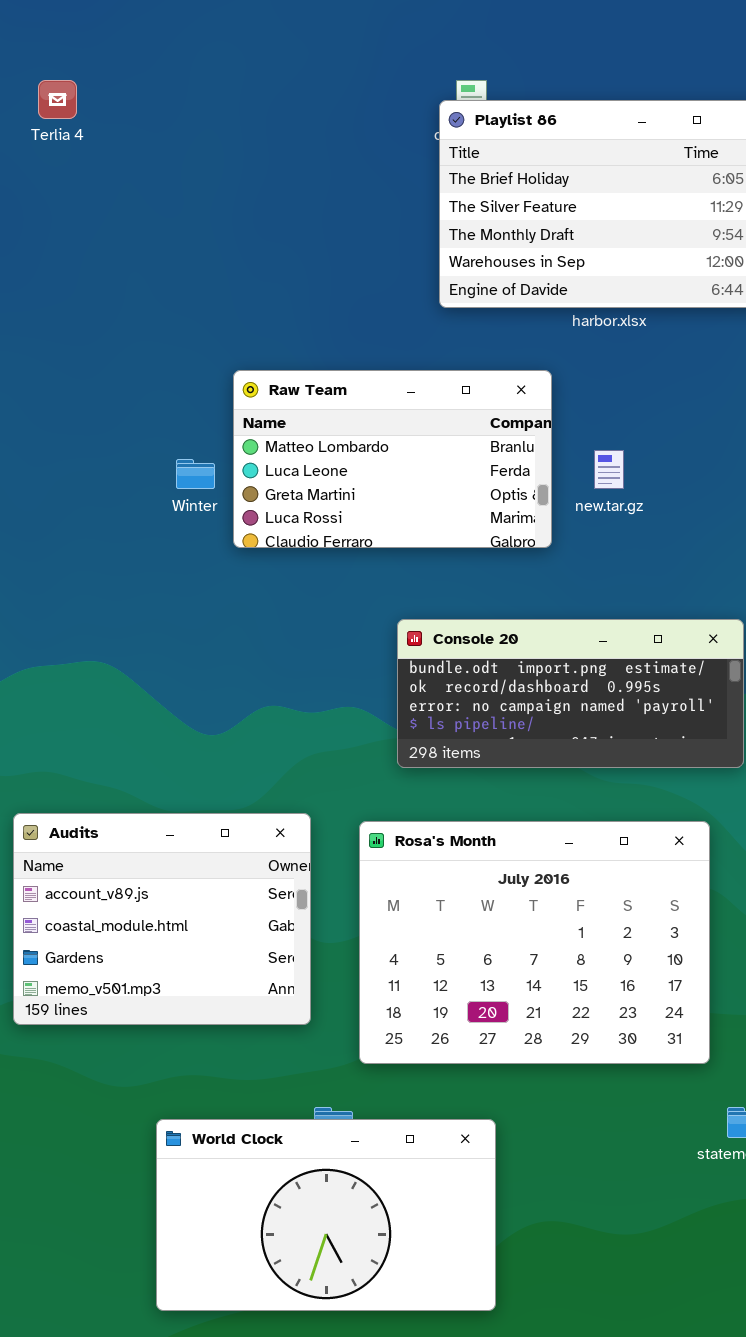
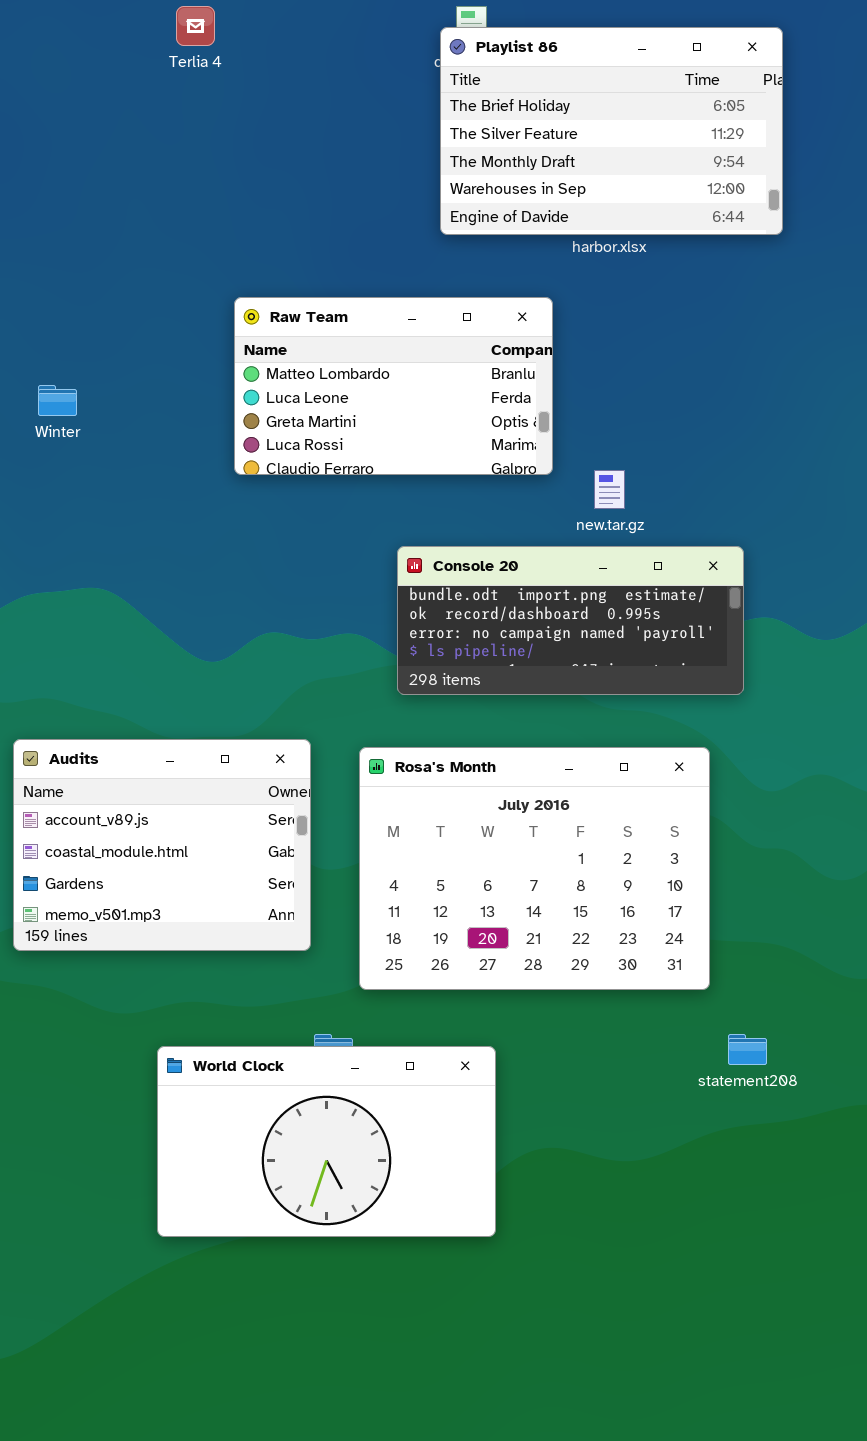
Terlia 4: [38,80,77,119] -> [176,6,215,46], moved
new.tar.gz: [594,450,624,489] -> [594,470,625,509], moved
Winter: [176,459,215,489] -> [38,385,77,416], moved

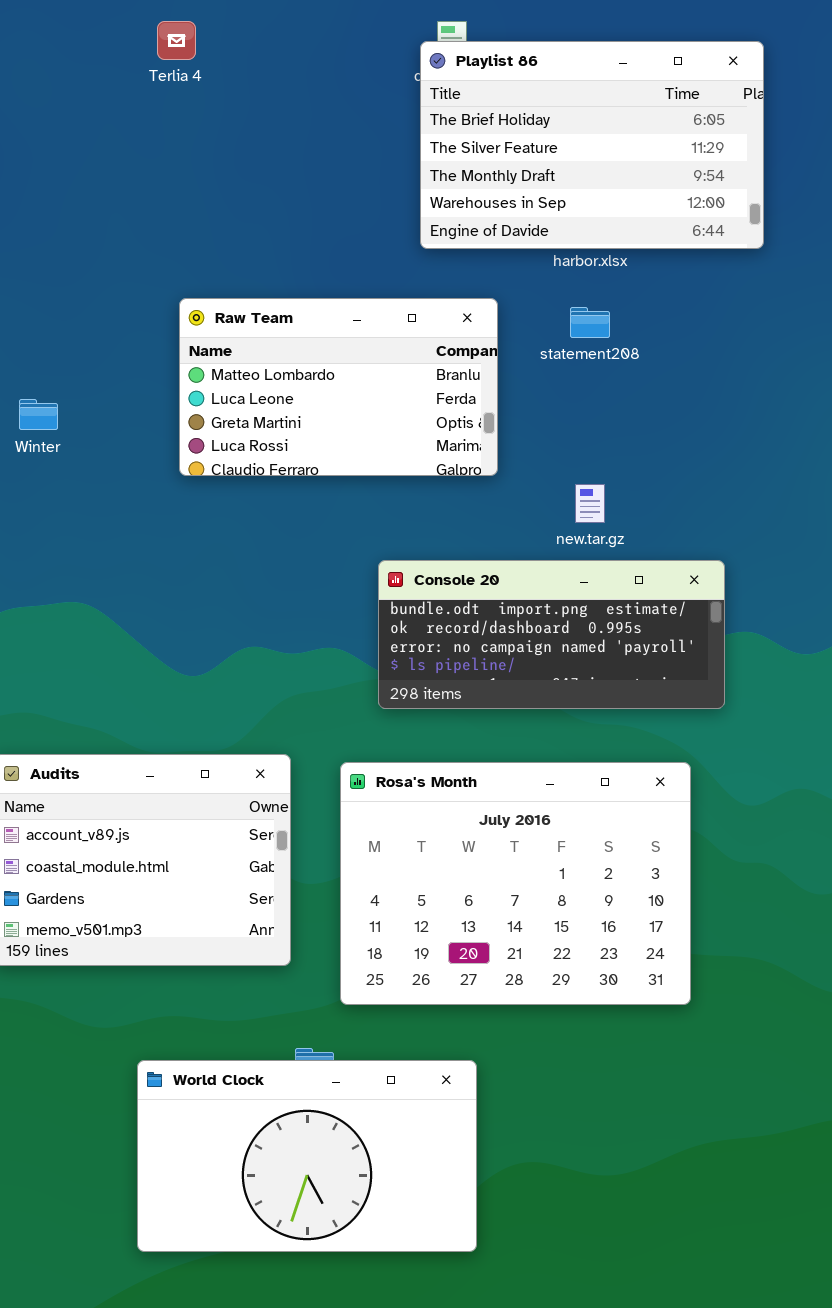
Raw Team: [234,297,553,475] -> [179,298,498,476], moved
statement208: [728,1034,767,1065] -> [570,307,610,338], moved

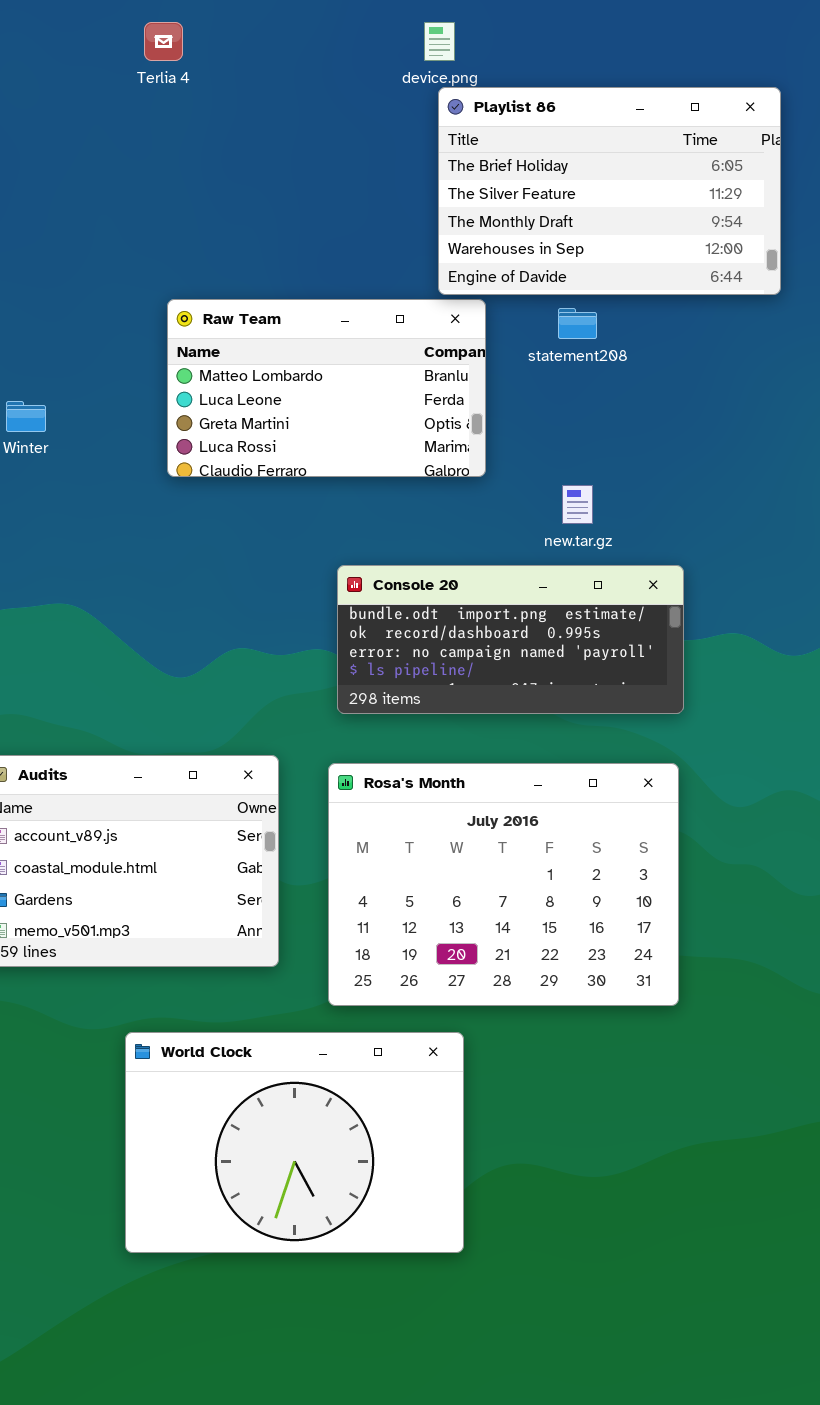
Playlist 86: [420,41,764,249] -> [438,87,781,295], moved
Console 20: [378,560,725,709] -> [337,565,684,714], moved
World Clock: [137,1060,477,1252] -> [125,1032,464,1253], resized

